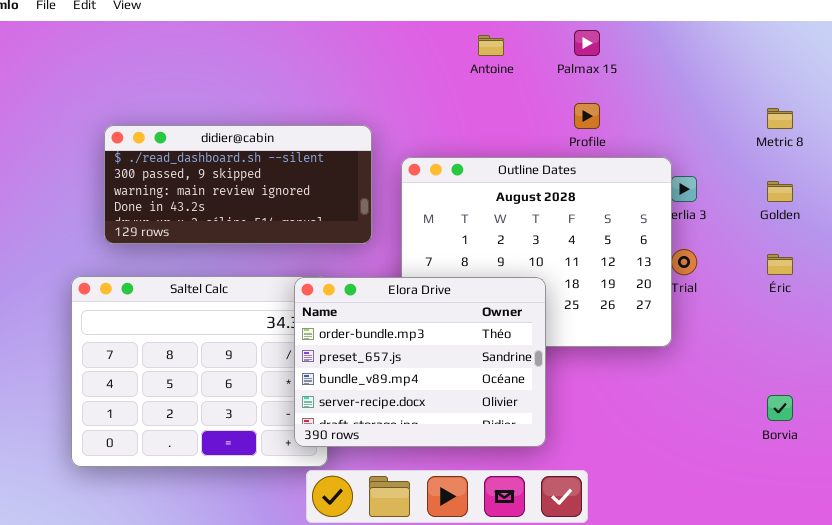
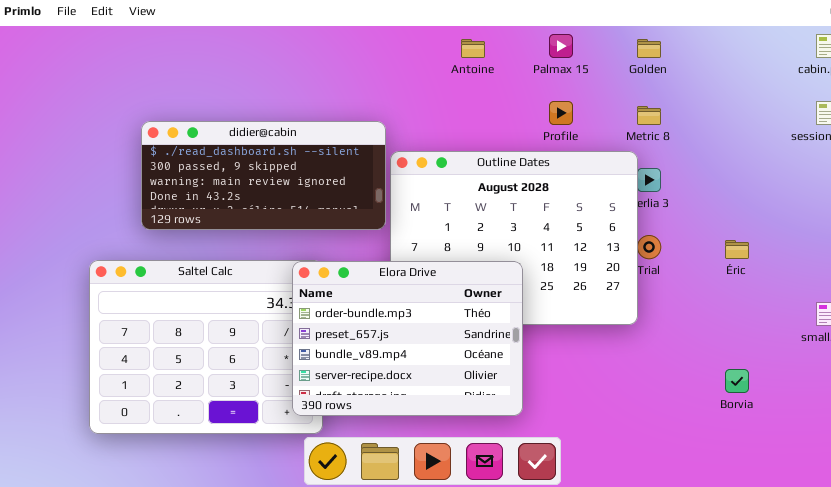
Metric 8: [767,108,793,129] -> [637,106,661,125], moved
didier@cabin: [104,125,372,244] -> [141,121,386,230], moved
Golden: [767,181,793,202] -> [637,39,661,58], moved

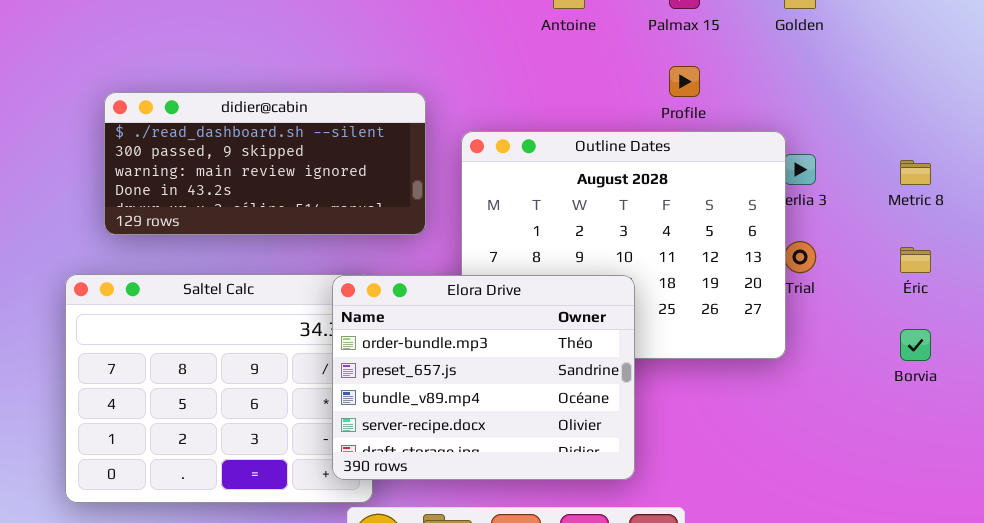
Metric 8: [637,106,661,125] -> [900,160,931,185], moved
didier@cabin: [141,121,386,230] -> [104,92,426,235], moved
Borvia: [725,369,749,393] -> [900,329,931,361], moved

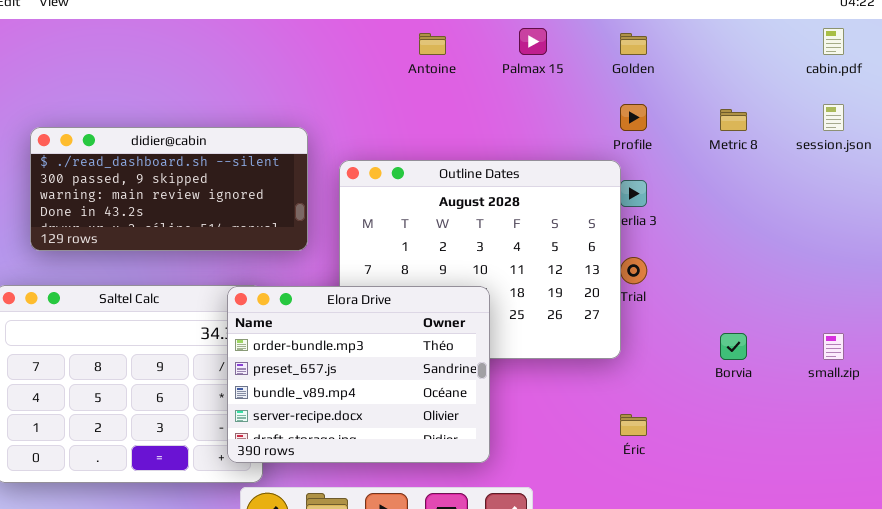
Profile: [669,66,700,97] -> [620,104,647,131], moved
Metric 8: [900,160,931,185] -> [720,109,747,131], moved
Éric: [900,247,931,273] -> [620,414,647,436], moved

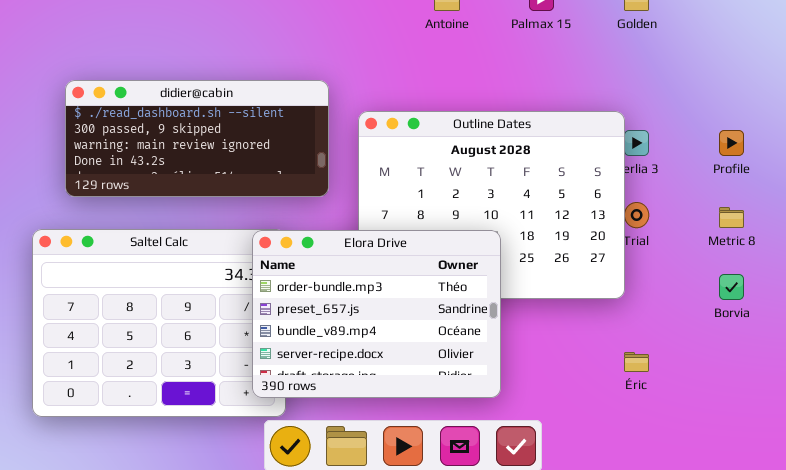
Profile: [620,104,647,131] -> [719,130,744,156], moved
Metric 8: [720,109,747,131] -> [719,207,744,228], moved

